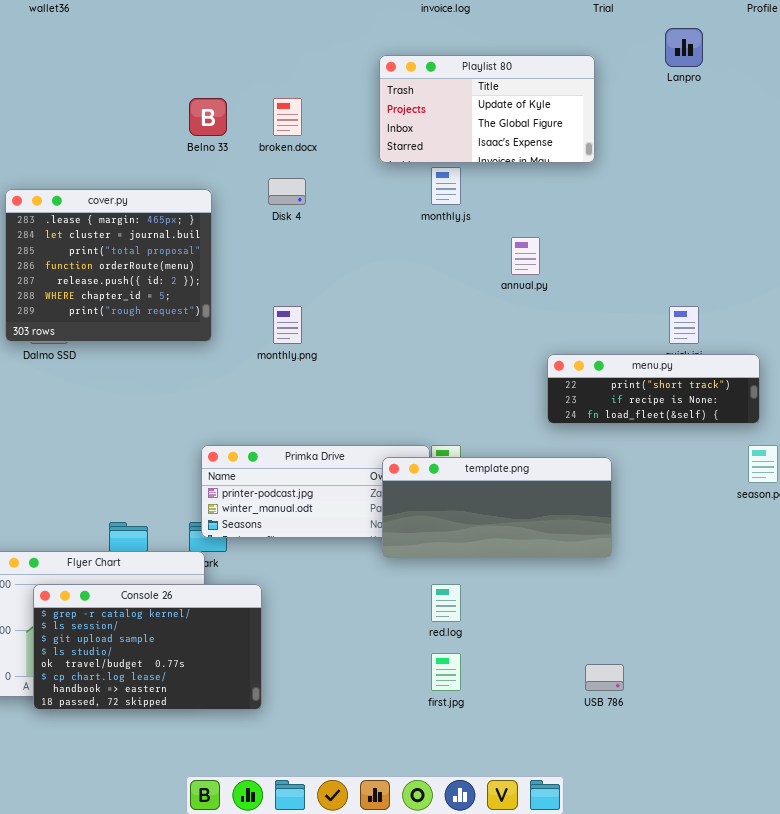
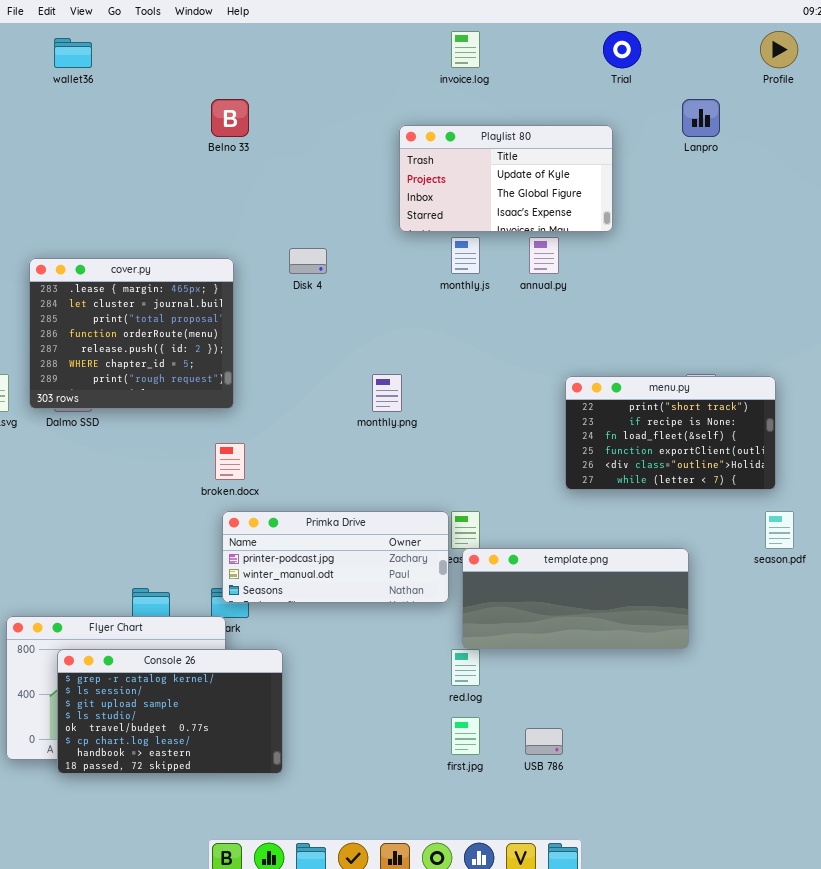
Belno 33: [189,98,227,136] -> [211,99,249,137], moved
broken.docx: [273,98,302,136] -> [215,443,245,480], moved
annual.py: [511,237,540,275] -> [529,237,559,274], moved
monthly.png: [273,306,302,344] -> [372,374,402,412], moved
menu.py: [547,354,760,424] -> [565,376,776,490], resized
template.png: [382,457,612,558] -> [462,548,689,649], moved
USB 786: [585,664,624,691] -> [525,728,563,755], moved

